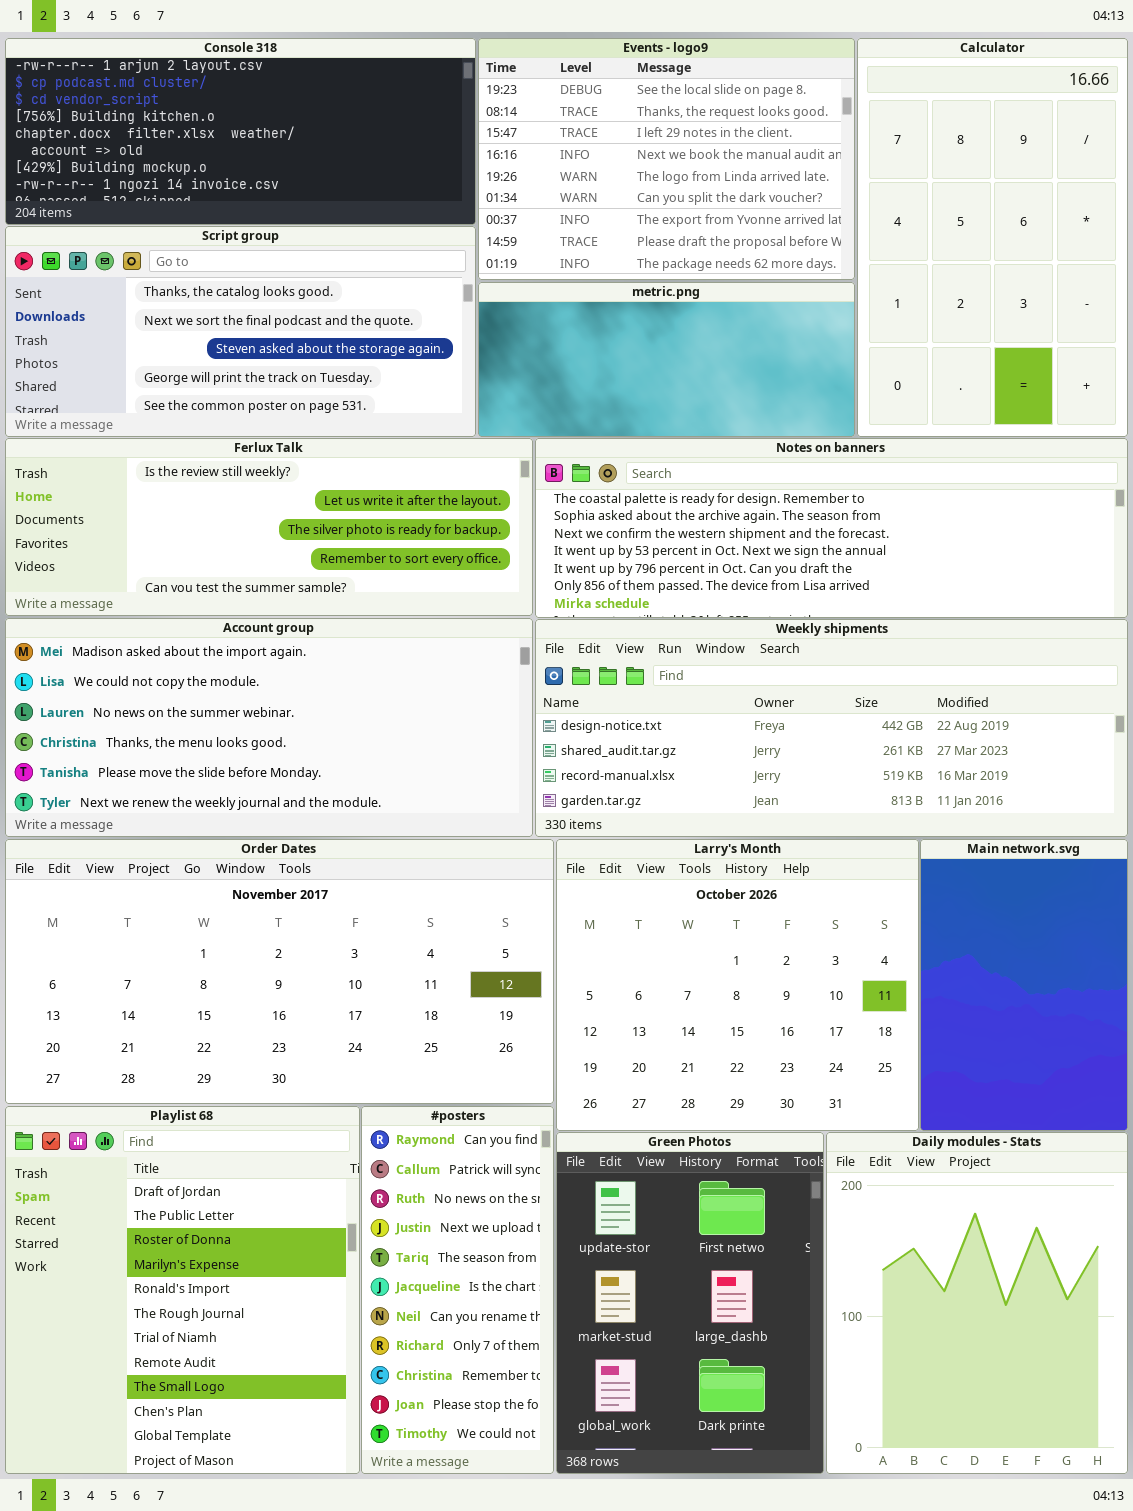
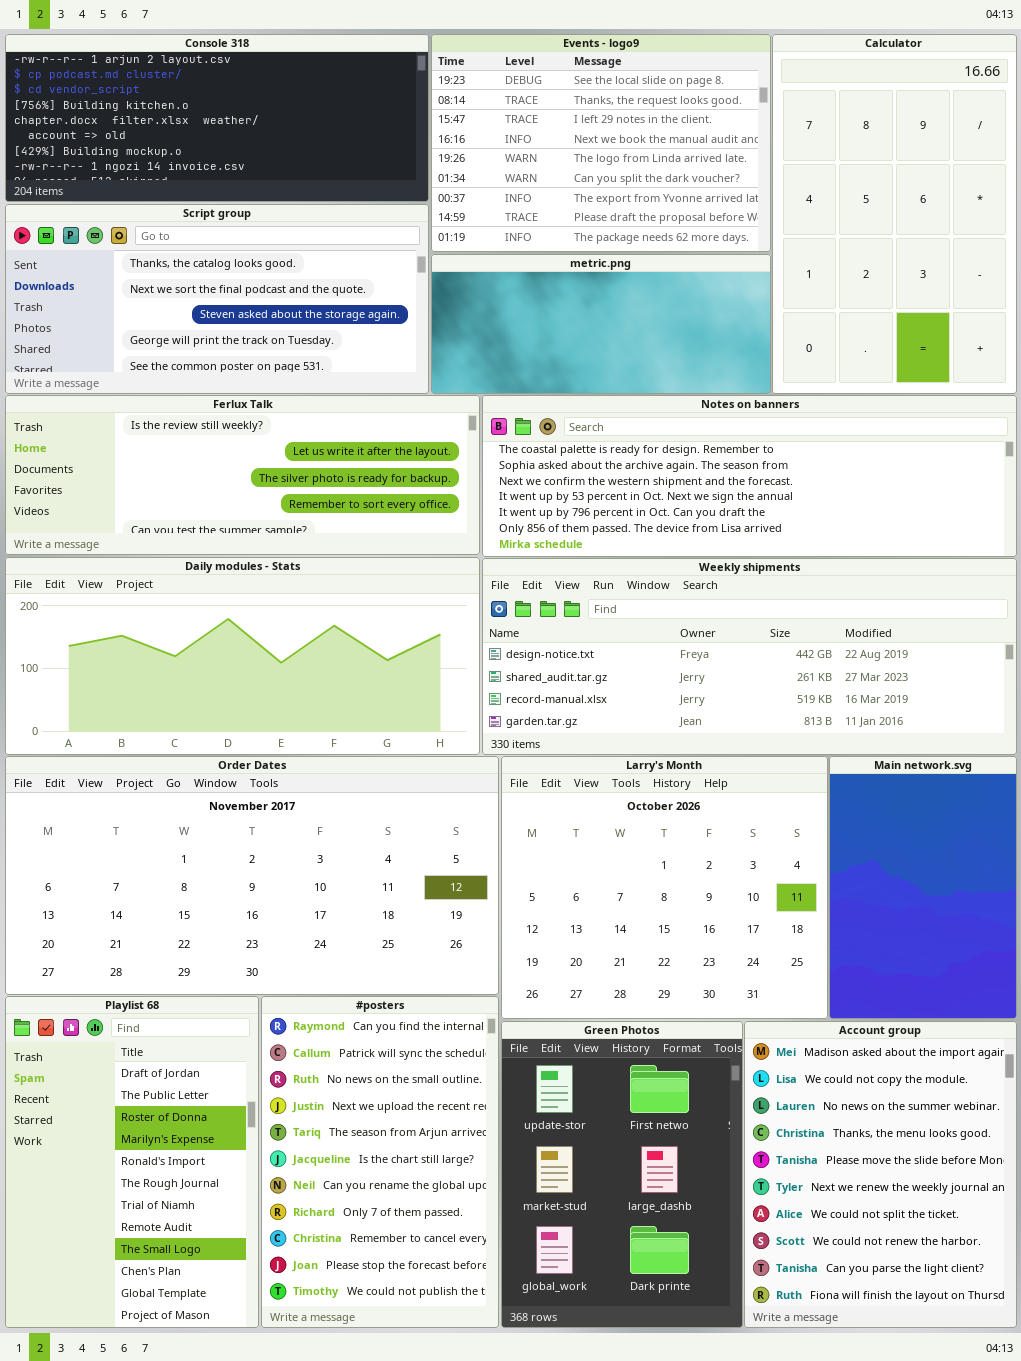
Account group: [5,618,533,837] -> [744,1021,1017,1328], moved, resized
Playlist 68: [5,1106,360,1474] -> [5,996,259,1328], resized
#posters: [361,1106,554,1474] -> [261,996,499,1328], resized
Daily modules - Stats: [826,1132,1128,1474] -> [5,557,480,755], moved, resized

